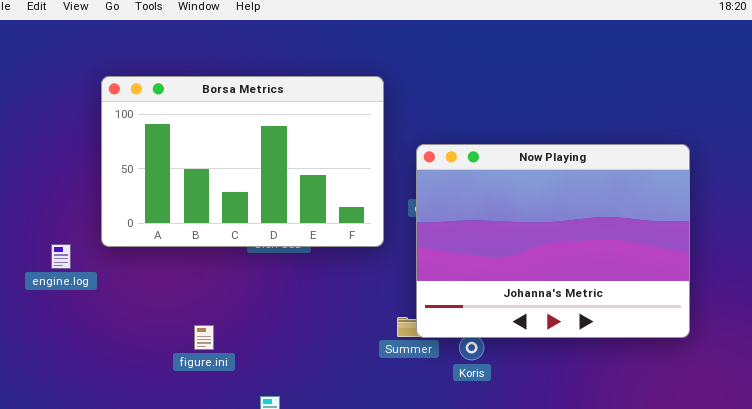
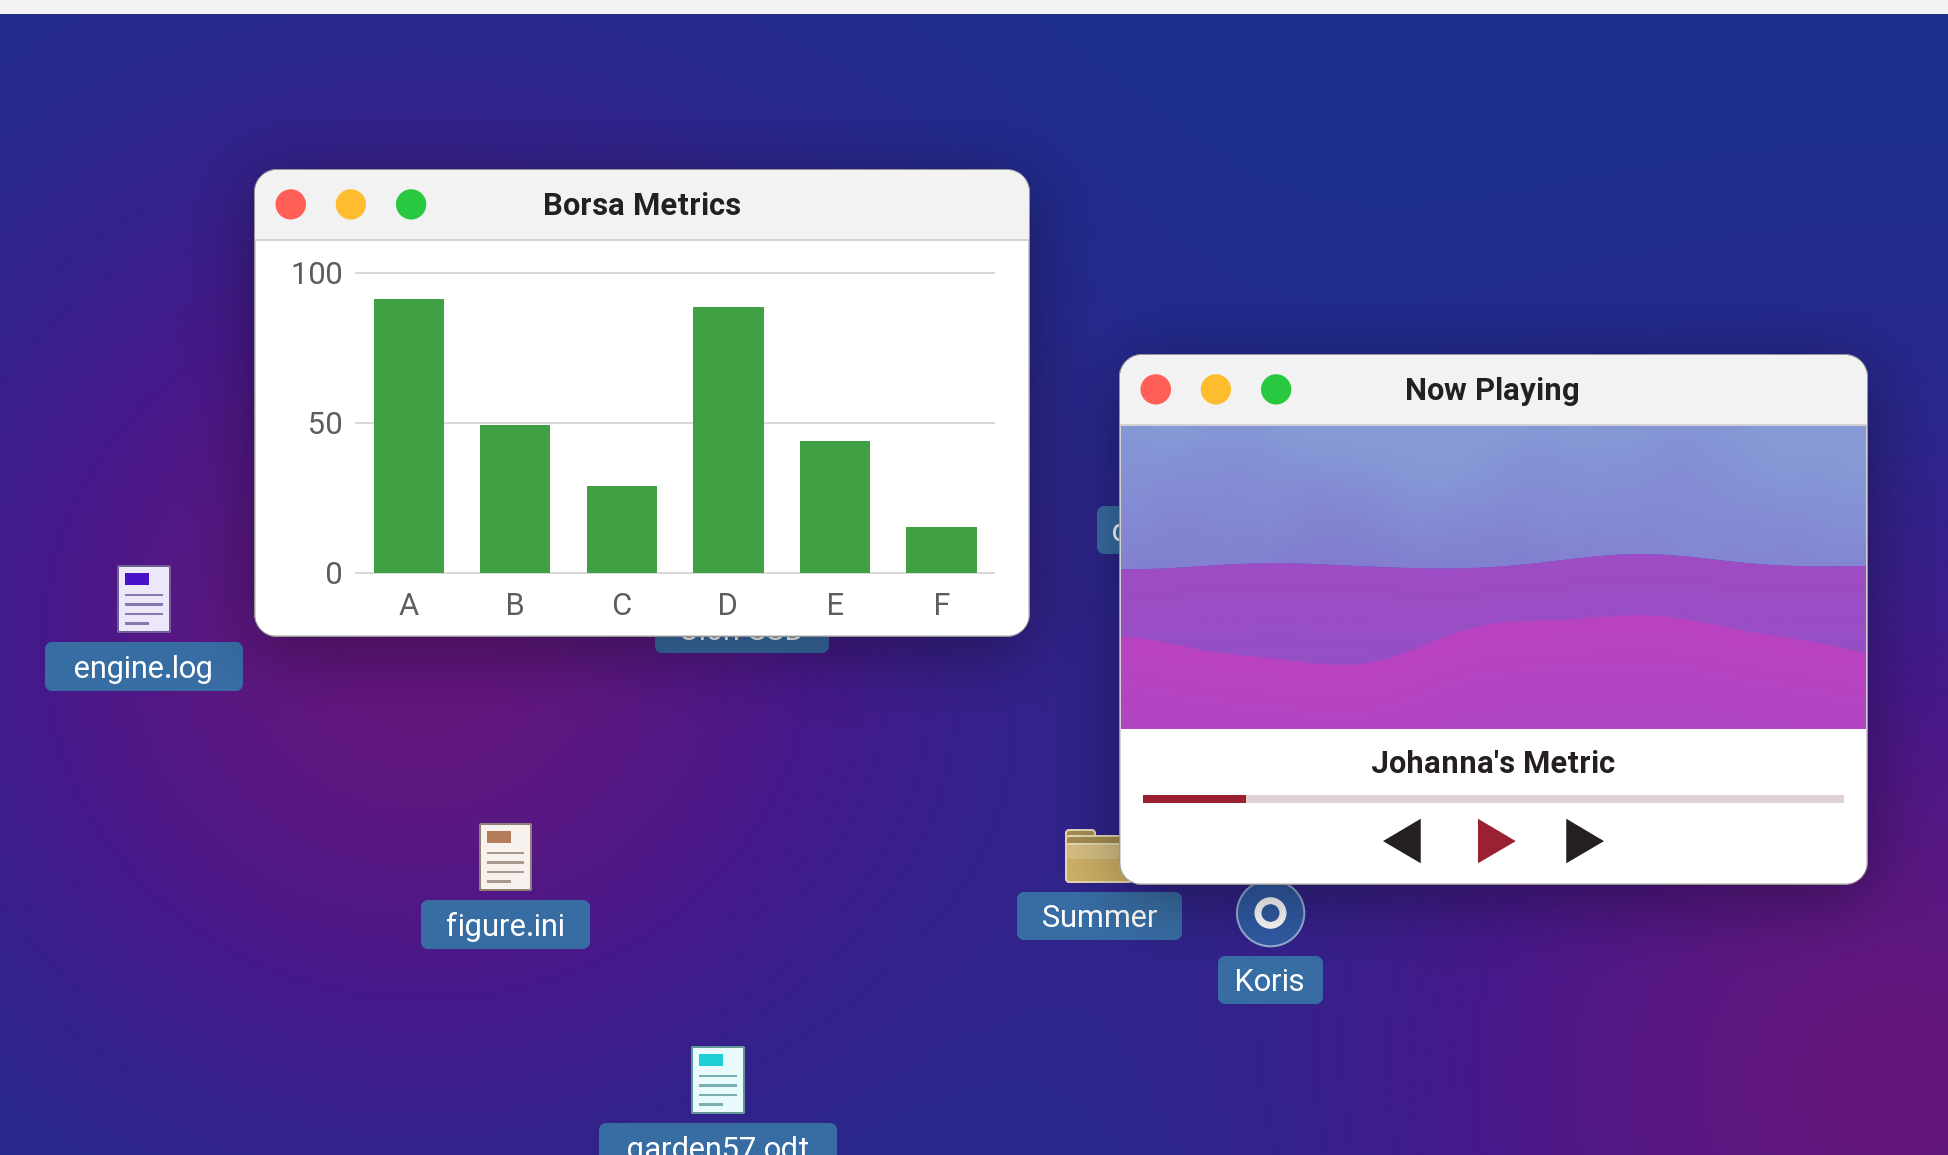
engine.log: [51,244,71,269] -> [117,565,171,633], moved
figure.ini: [194,325,214,350] -> [479,823,532,891], moved

